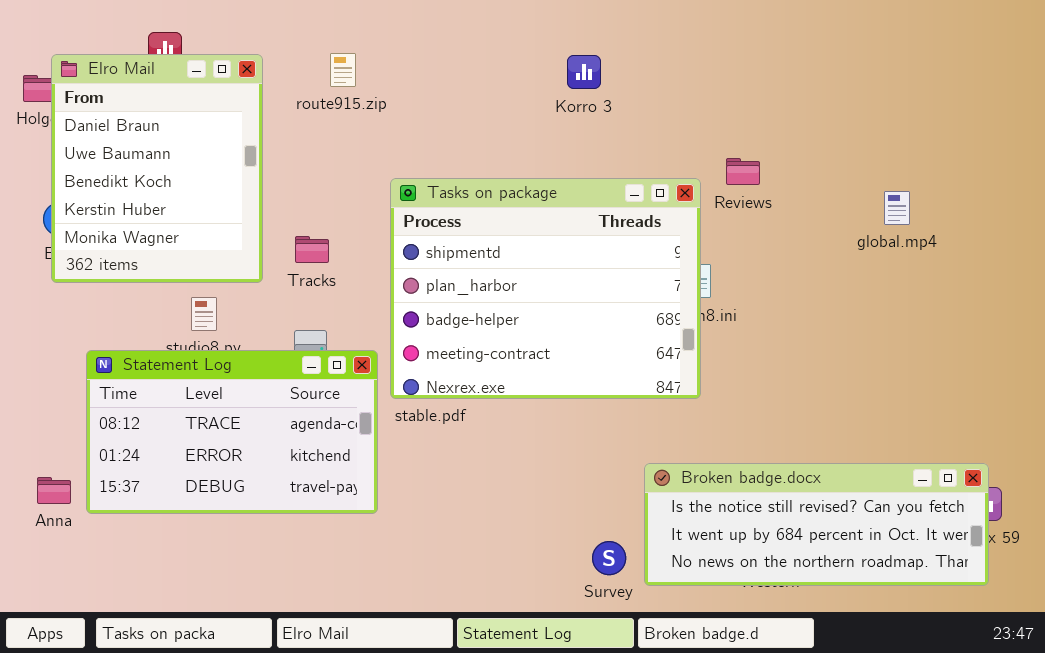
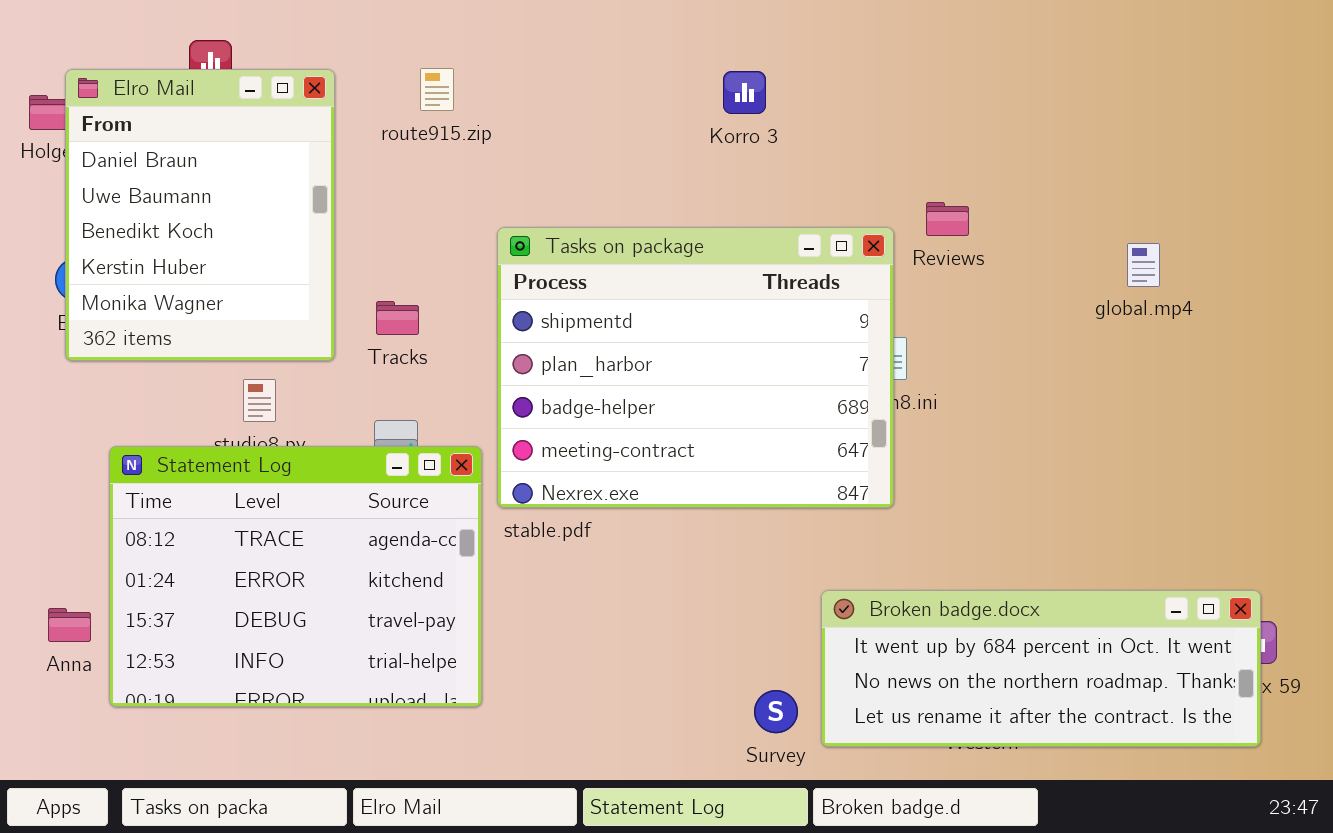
Statement Log: [86,350,378,514] -> [109,446,482,707], resized
Broken badge.docx: [644,463,989,586] -> [821,590,1261,747], scrolled down 1 row

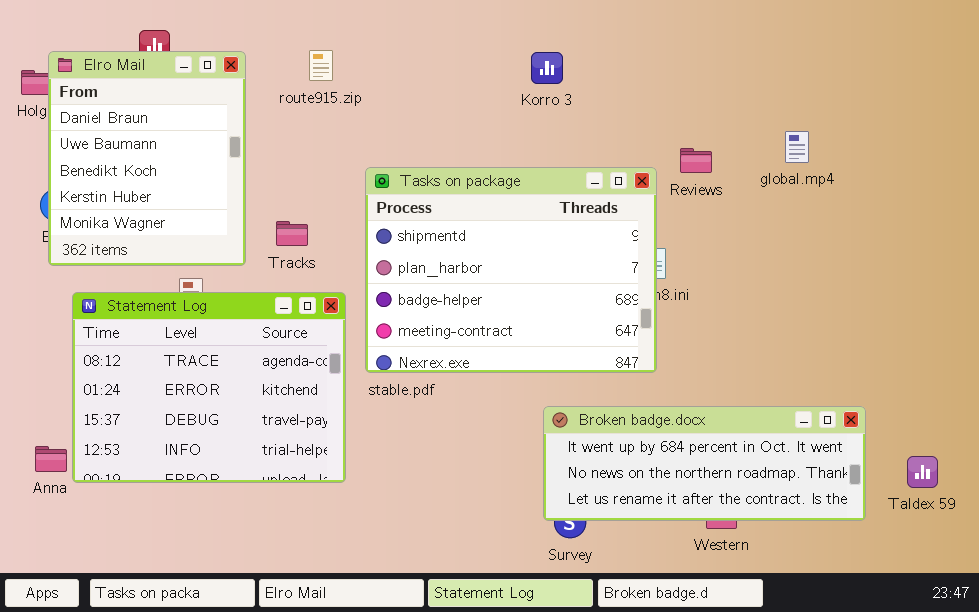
global.mp4: [1127,243,1160,287] -> [785,131,809,163], moved
Statement Log: [109,446,482,707] -> [72,292,346,483], moved
Broken badge.docx: [821,590,1261,747] -> [543,406,866,521], moved

